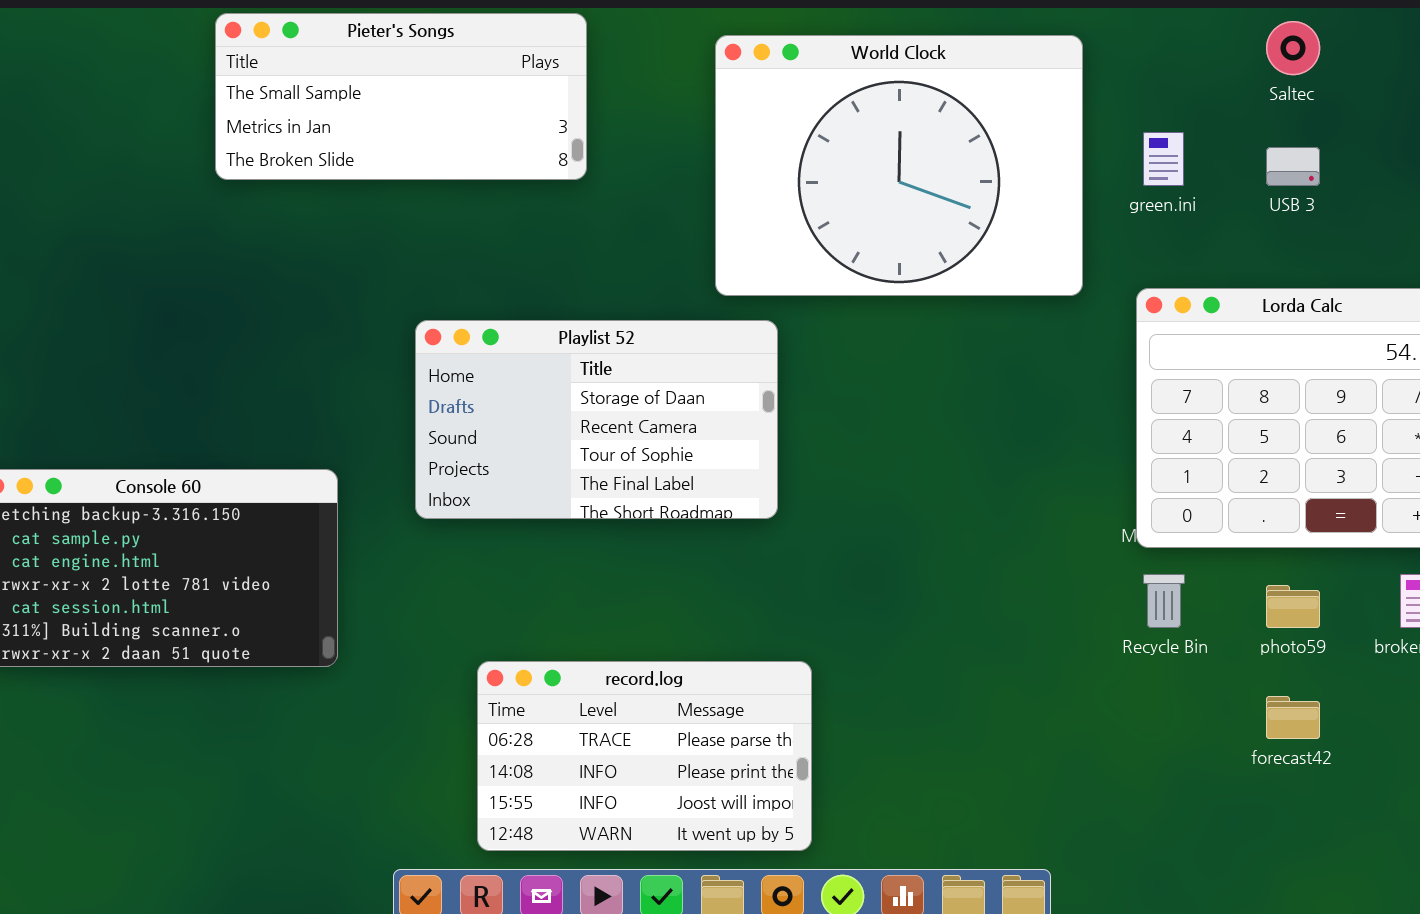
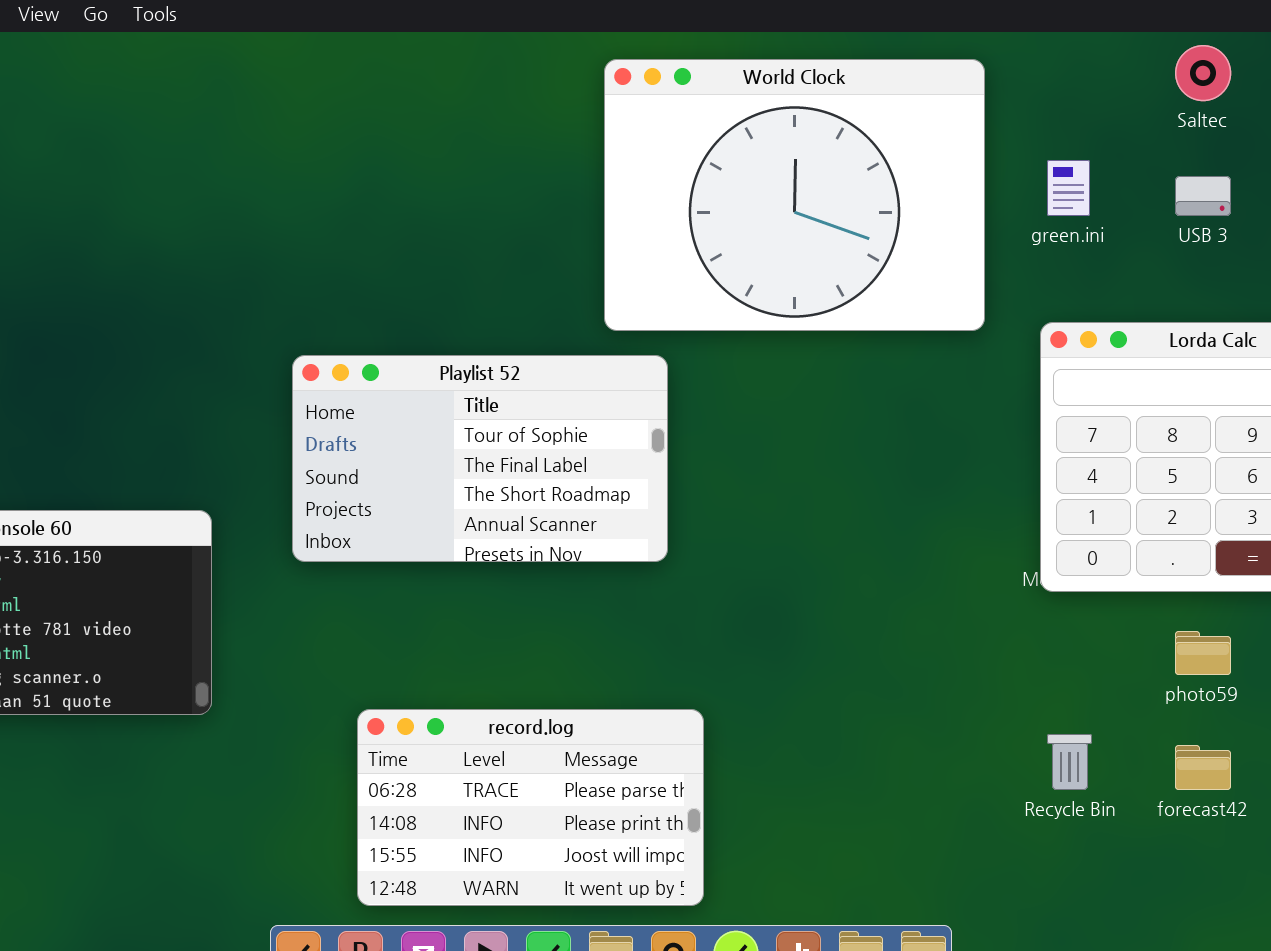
Pieter's Songs: [215,13,587,180] -> none, closed
Playlist 52: [415,320,778,519] -> [292,355,668,562], scrolled down 2 rows
Recycle Bin: [1143,574,1185,628] -> [1047,734,1092,790], moved

